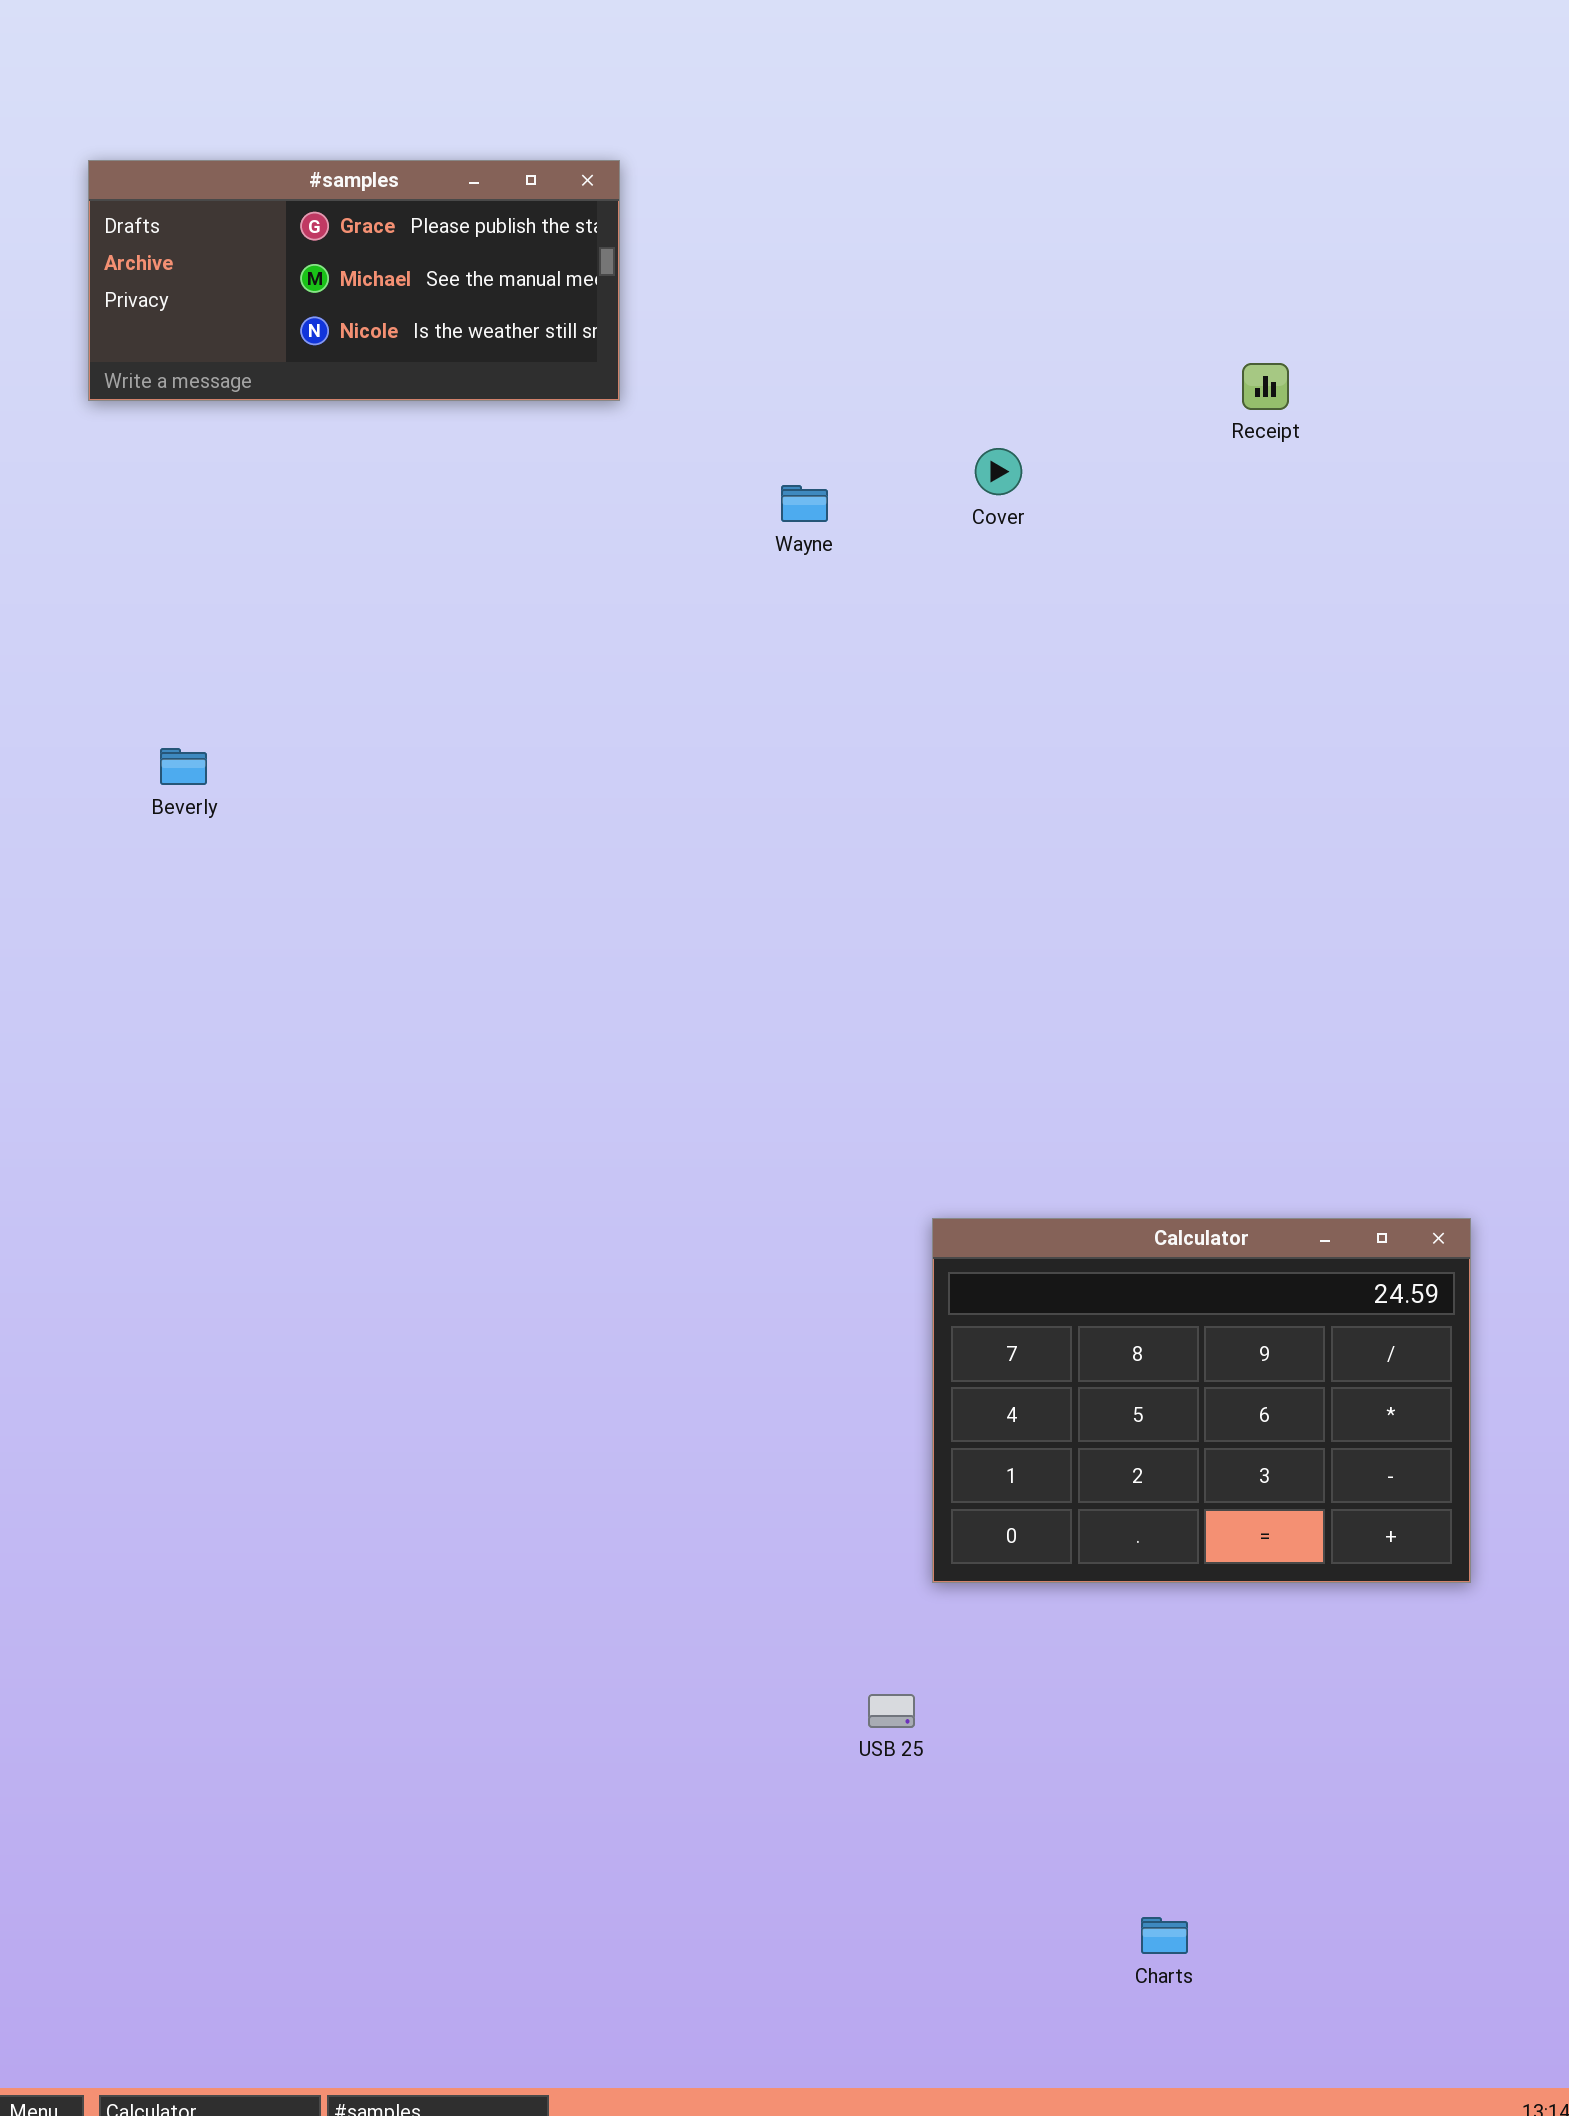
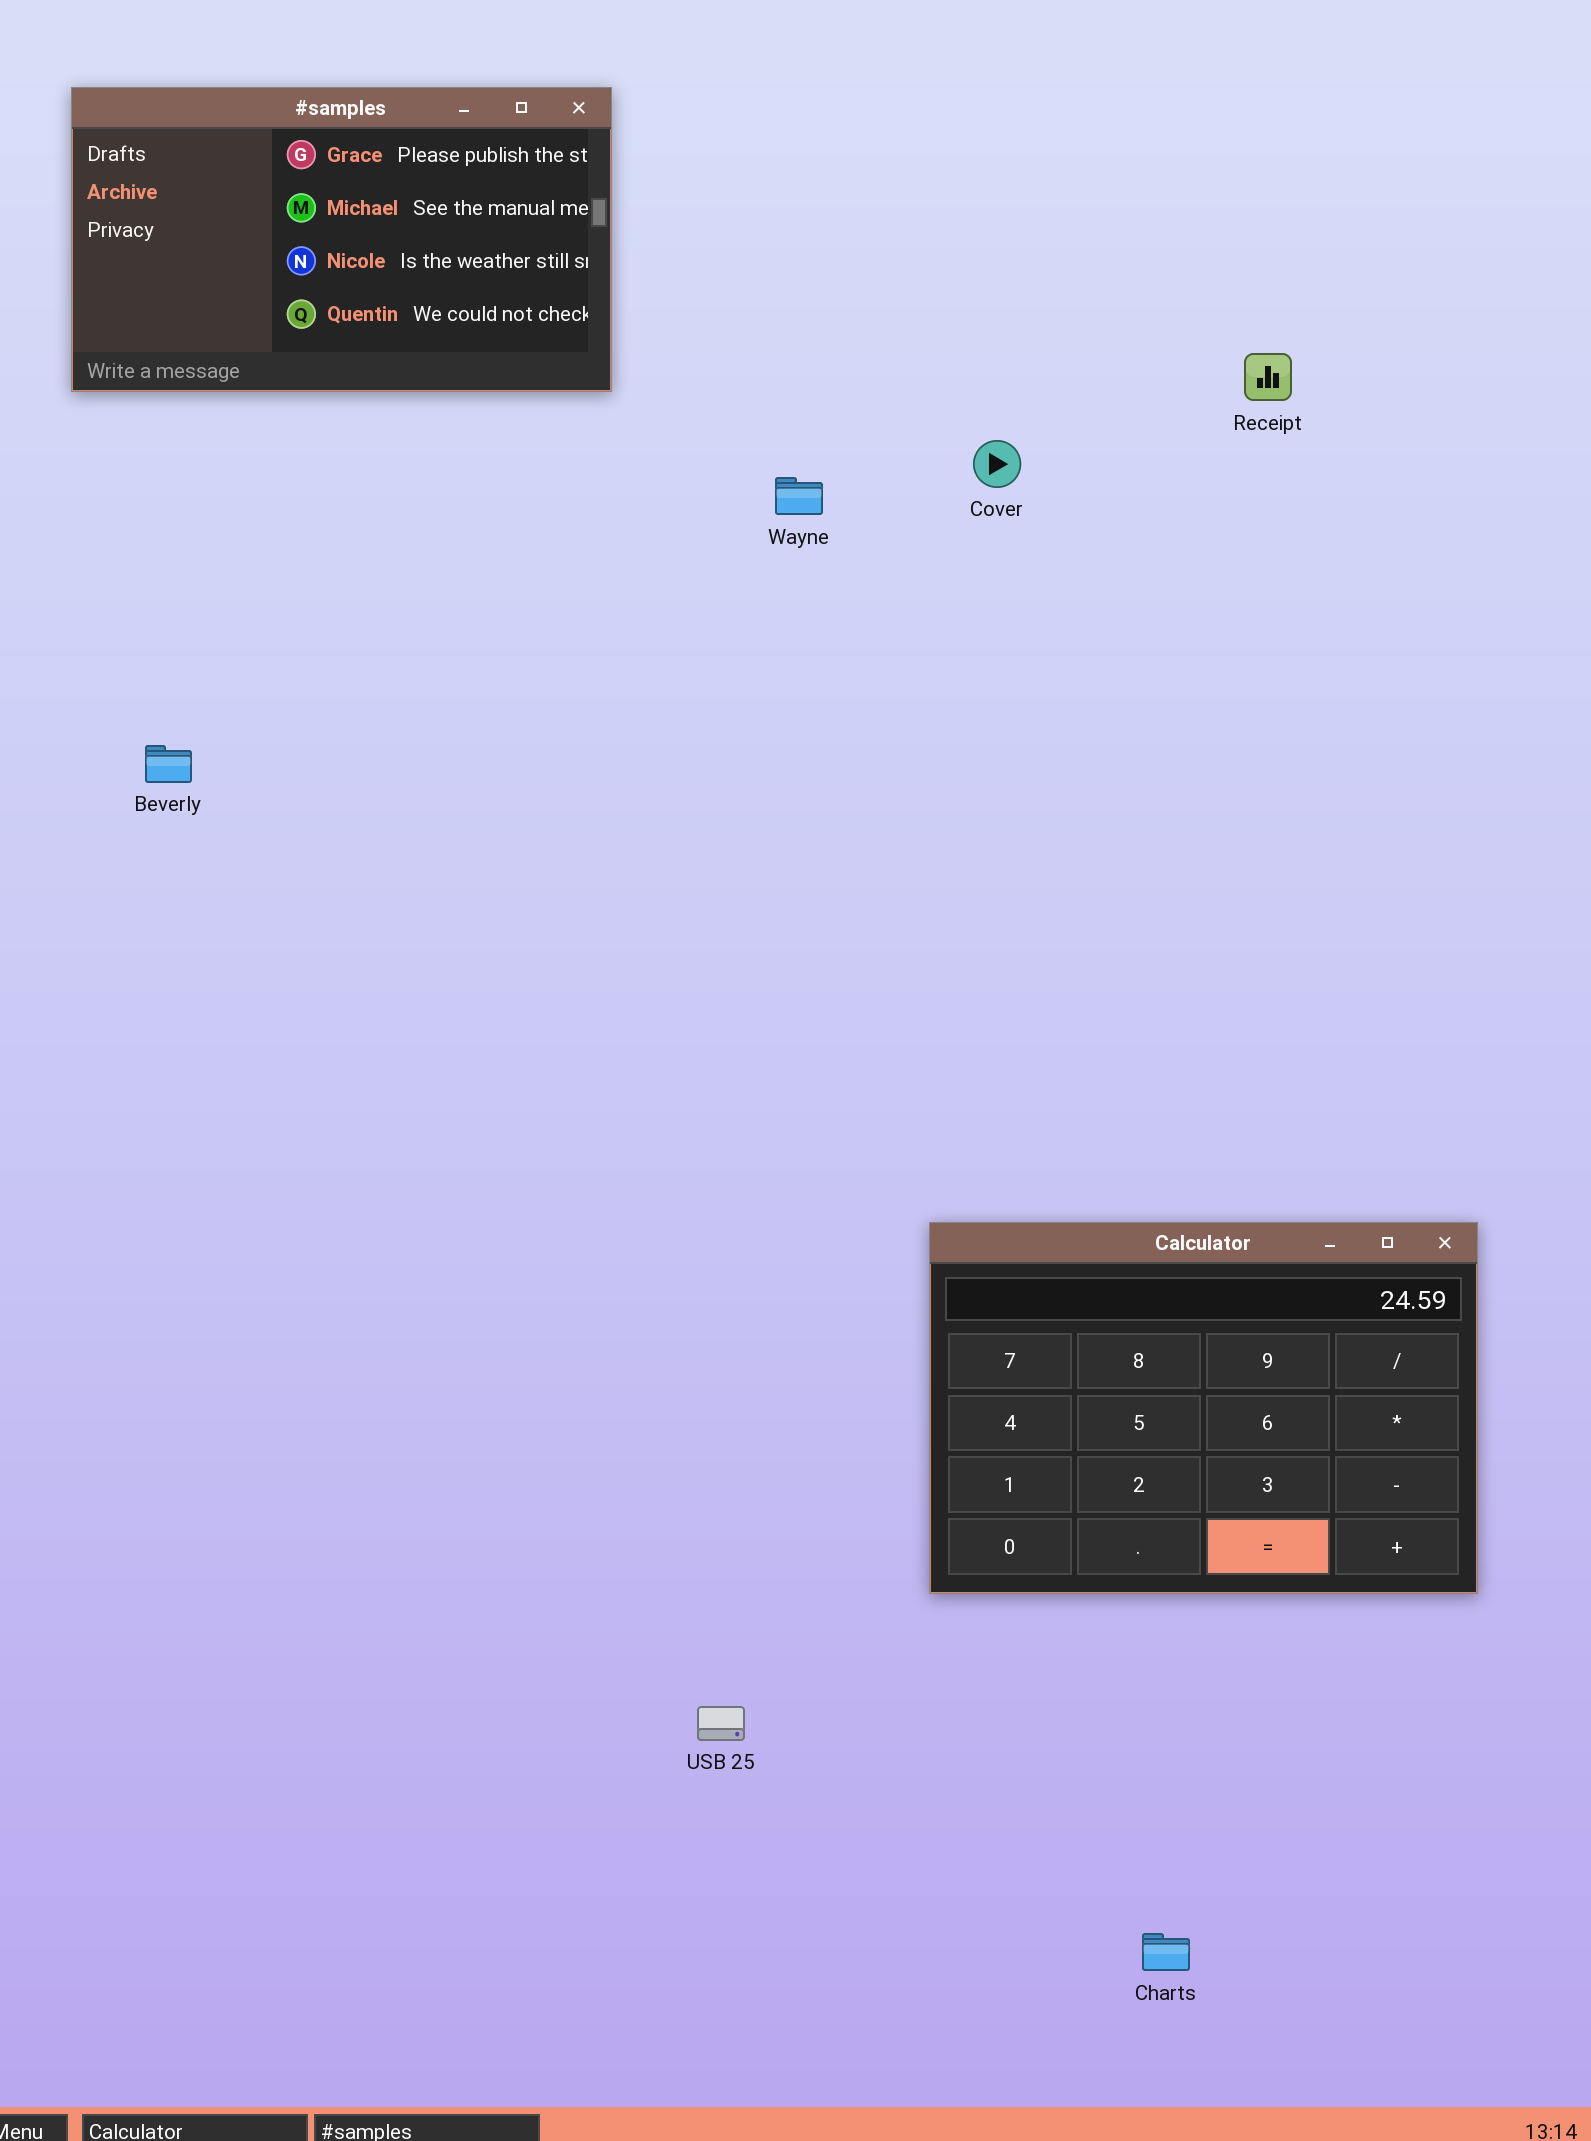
#samples: [88,160,620,401] -> [71,87,612,392], resized
USB 25: [868,1694,915,1728] -> [697,1706,745,1741], moved

